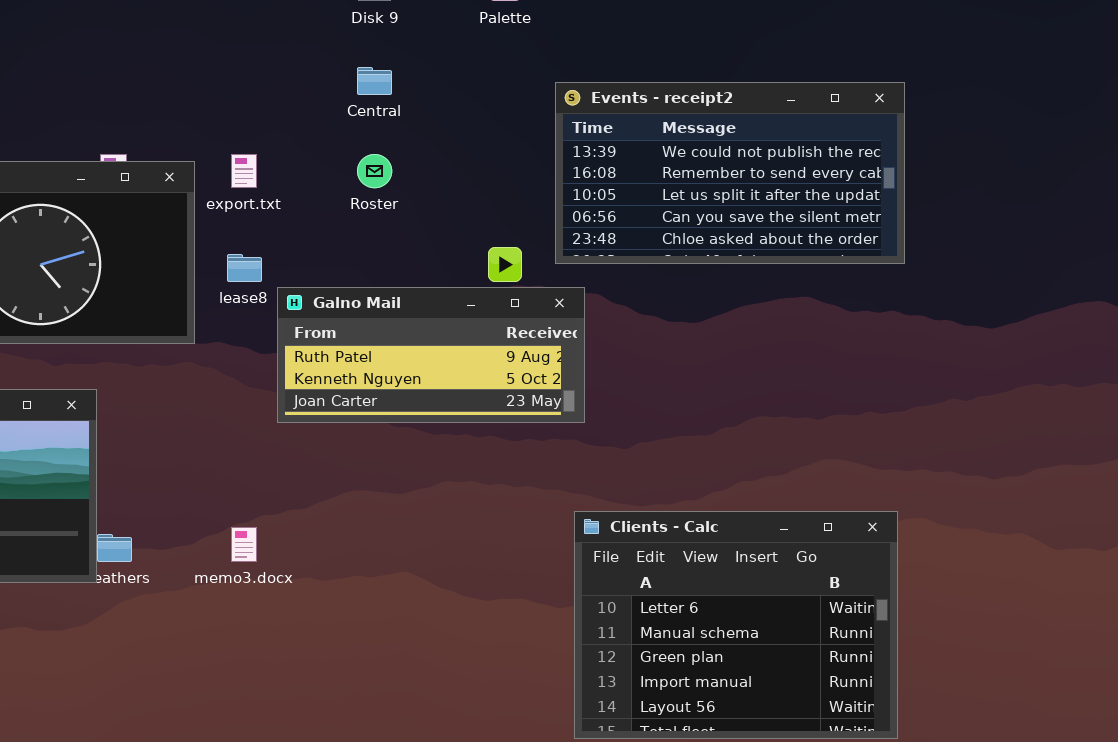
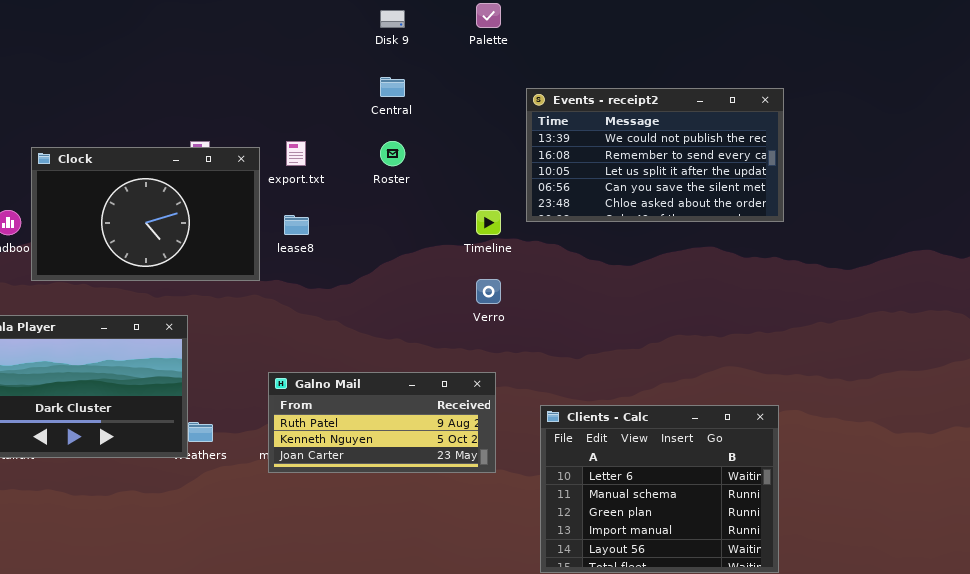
Galno Mail: [277,287,585,423] -> [268,372,496,473], moved

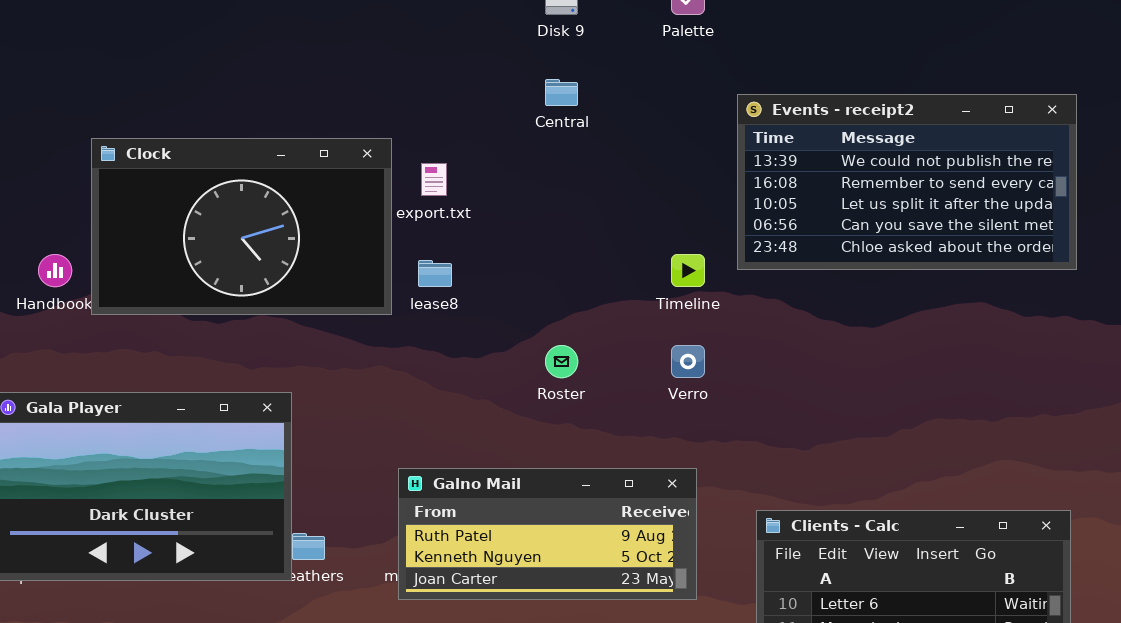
Roster: [380,141,405,166] -> [545,345,578,378], moved
Clock: [31,147,260,281] -> [91,138,392,315], moved

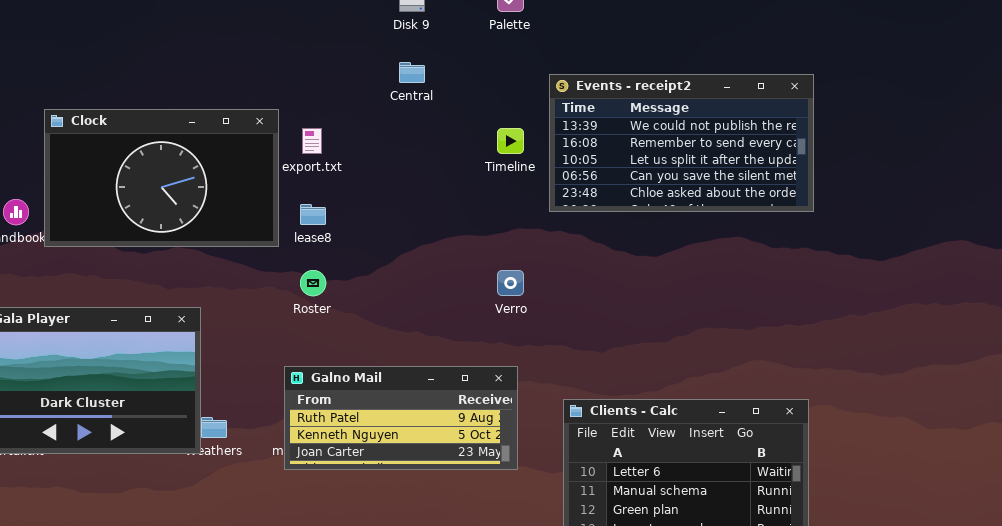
Timeline: [671,254,705,287] -> [497,128,524,154], moved
Roster: [545,345,578,378] -> [300,270,326,296], moved

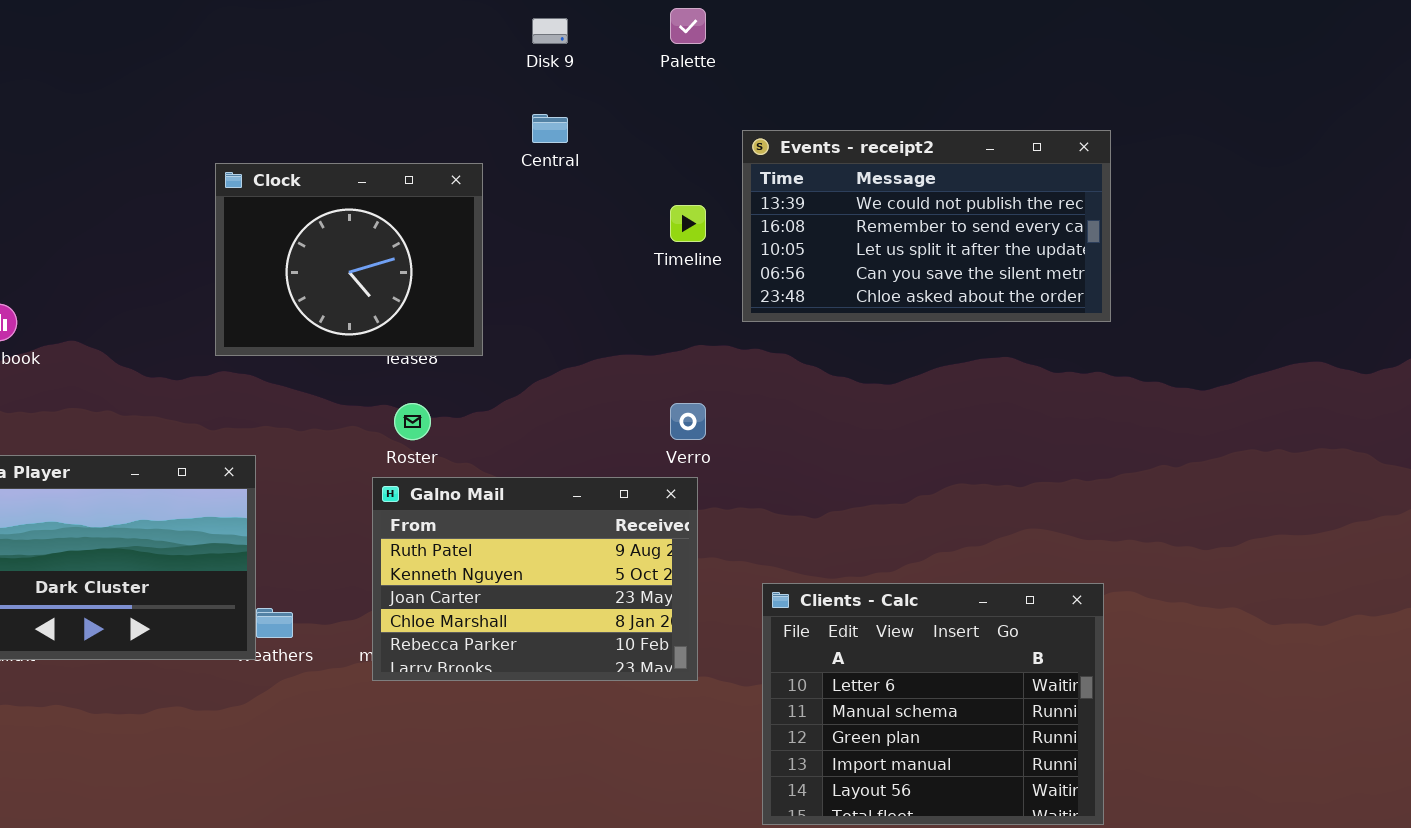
Clock: [44,109,279,247] -> [215,163,483,356], moved, resized
Galno Mail: [284,366,518,470] -> [372,477,698,681], resized

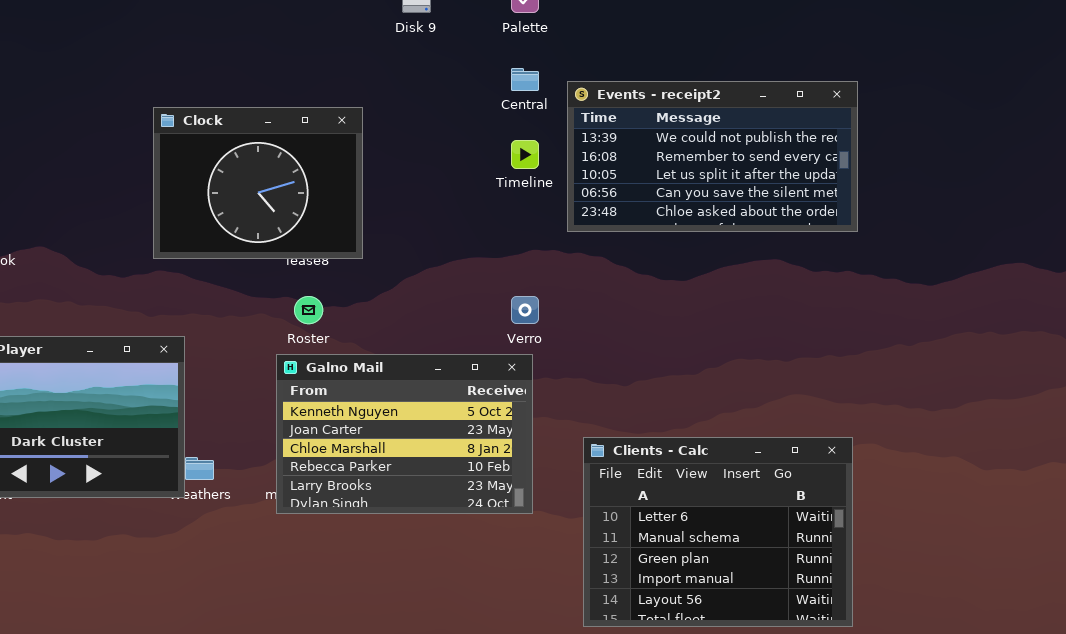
Central: [532,114,568,143] -> [511,68,539,91], moved
Galno Mail: [372,477,698,681] -> [276,354,533,514], scrolled down 1 row

